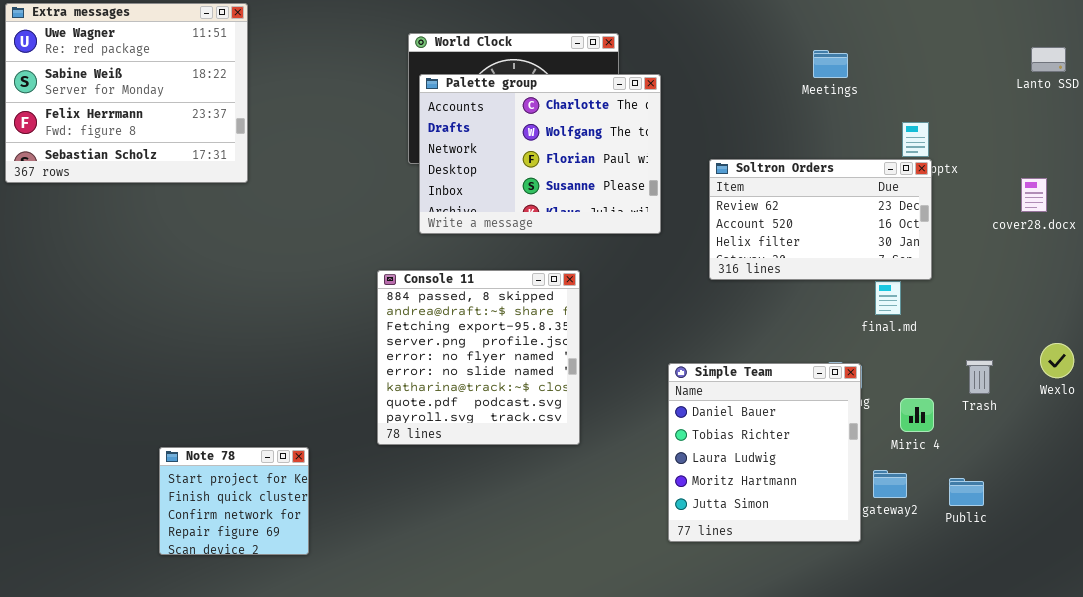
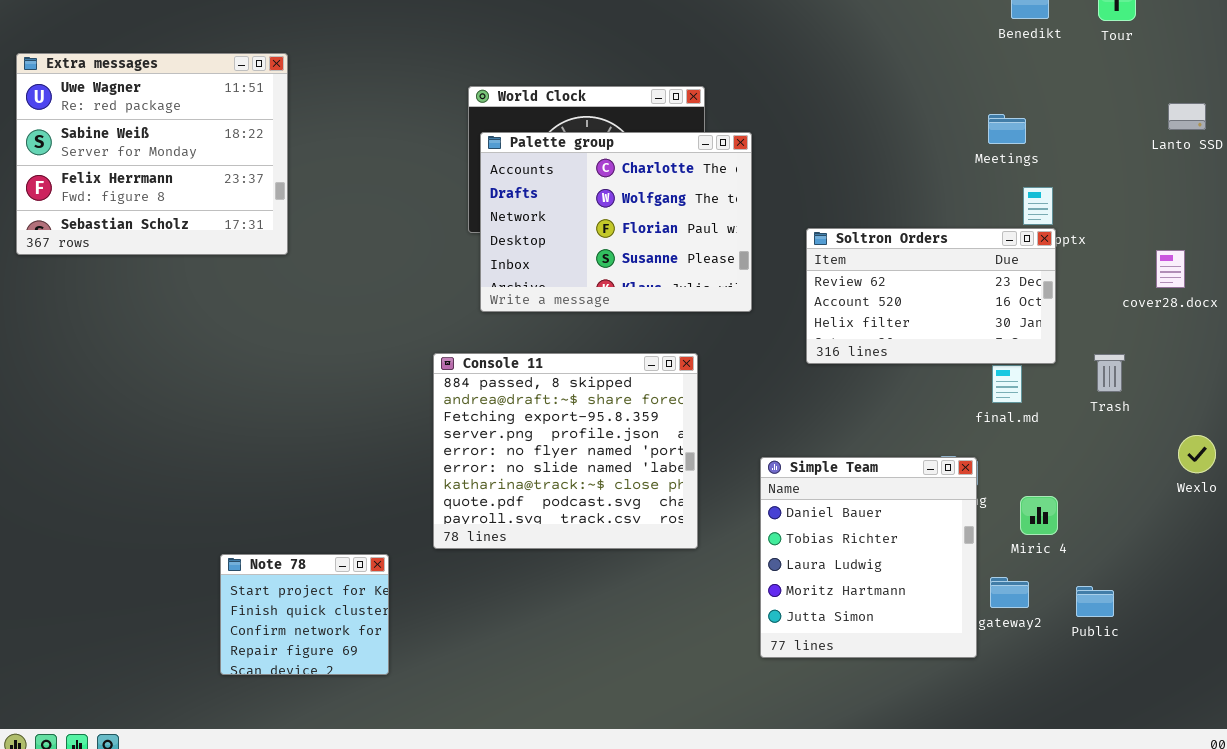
Meetings: [813,50,848,78] -> [988,114,1026,144], moved
Console 11: [377,270,580,445] -> [433,353,698,549], resized
Trash: [966,360,993,394] -> [1094,354,1125,392], moved
Note 78: [159,447,309,555] -> [220,554,389,675], moved

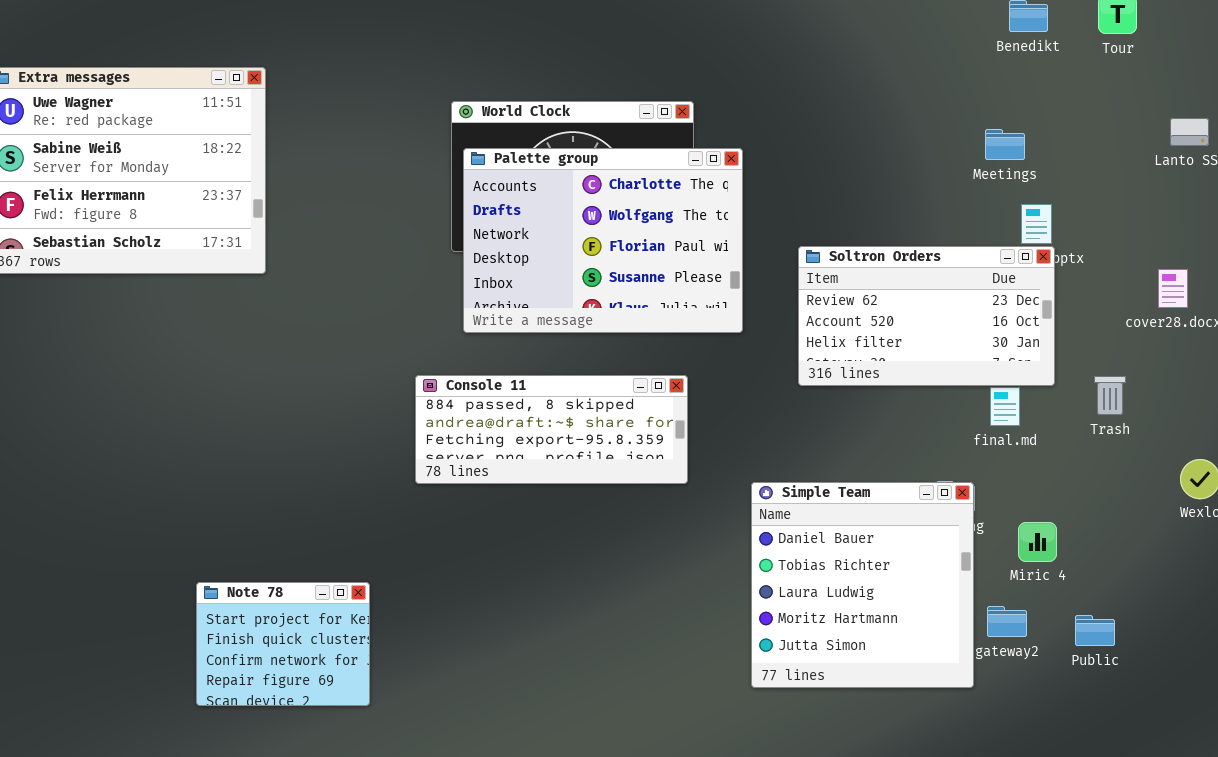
Console 11: [433,353,698,549] -> [415,375,688,484], resized

